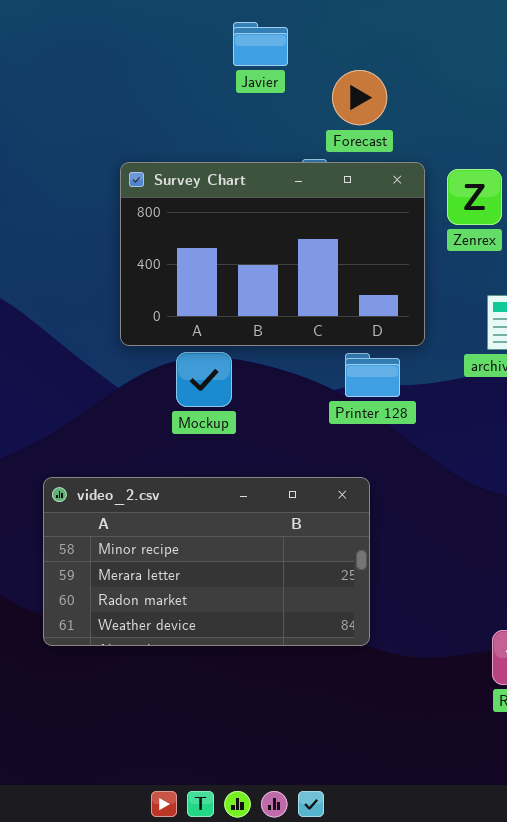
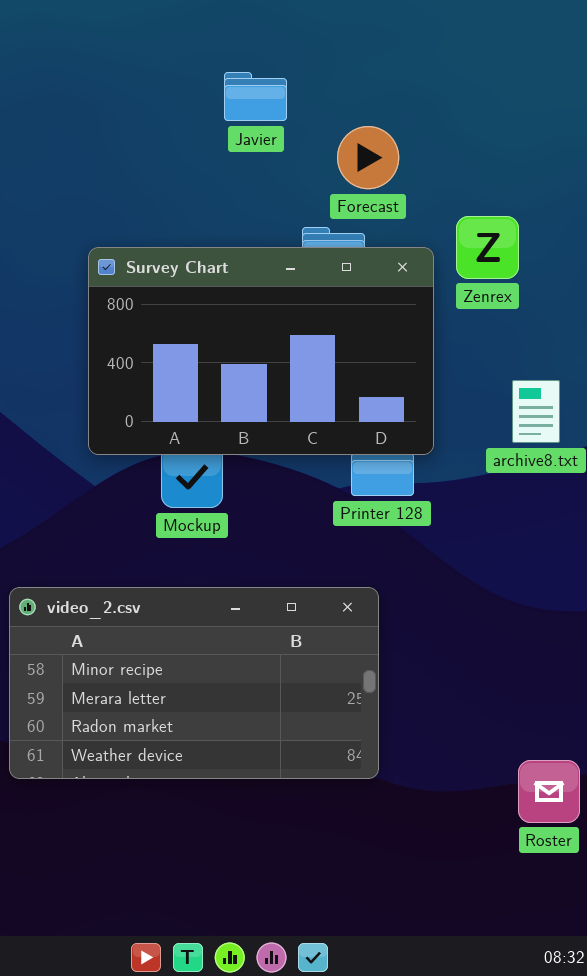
Survey Chart: [120,162,425,346] -> [88,247,434,455], moved
Zenrex: [447,169,502,225] -> [456,216,519,279], moved

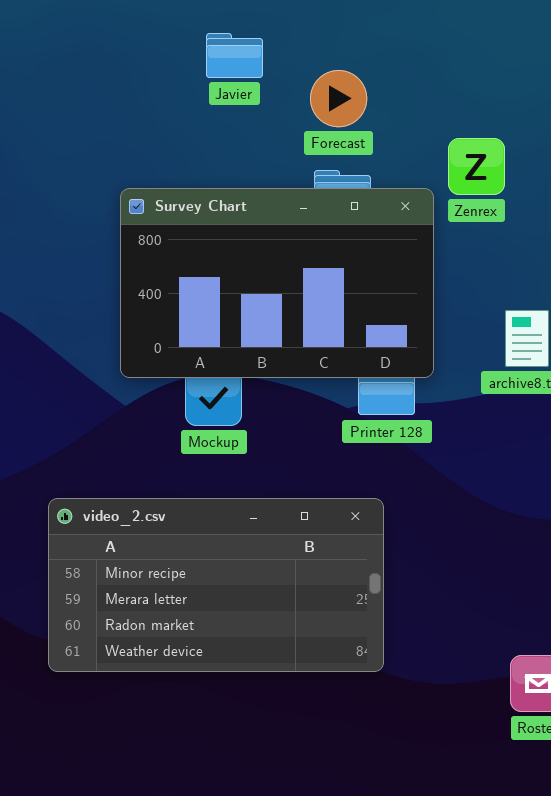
Javier: [224,72,287,121] -> [206,33,263,78], moved
Forecast: [337,126,399,189] -> [310,70,367,127], moved
Zenrex: [456,216,519,279] -> [448,138,505,195], moved

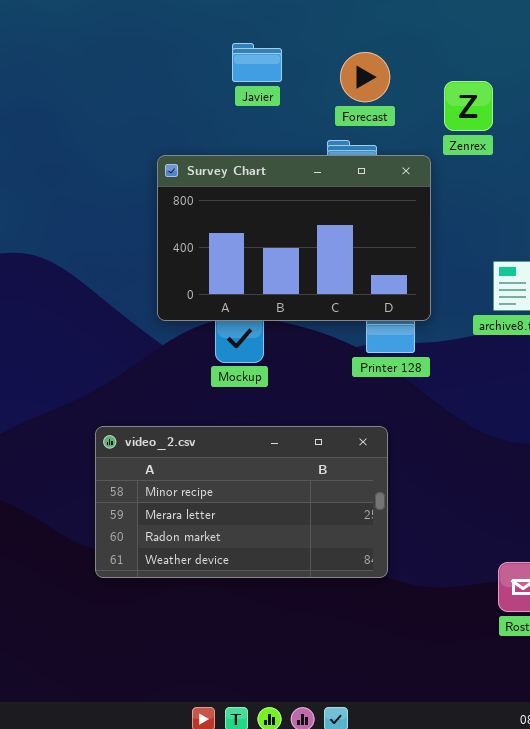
Javier: [206,33,263,78] -> [232,43,282,82], moved
Forecast: [310,70,367,127] -> [340,52,390,102], moved
Zenrex: [448,138,505,195] -> [444,81,493,131], moved

